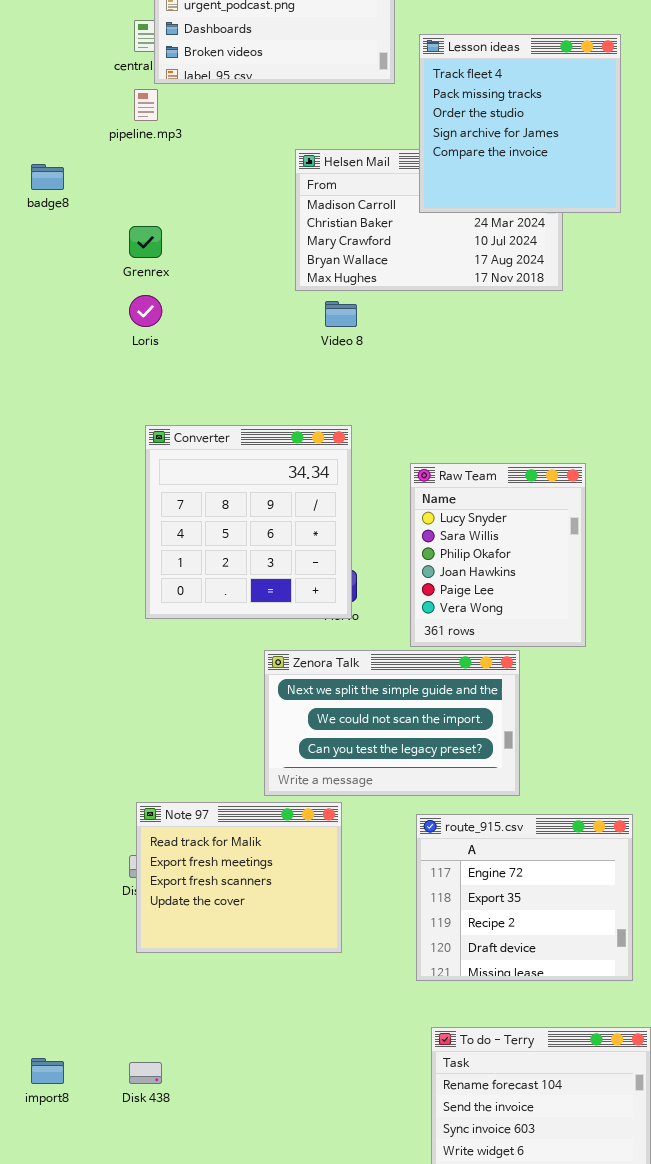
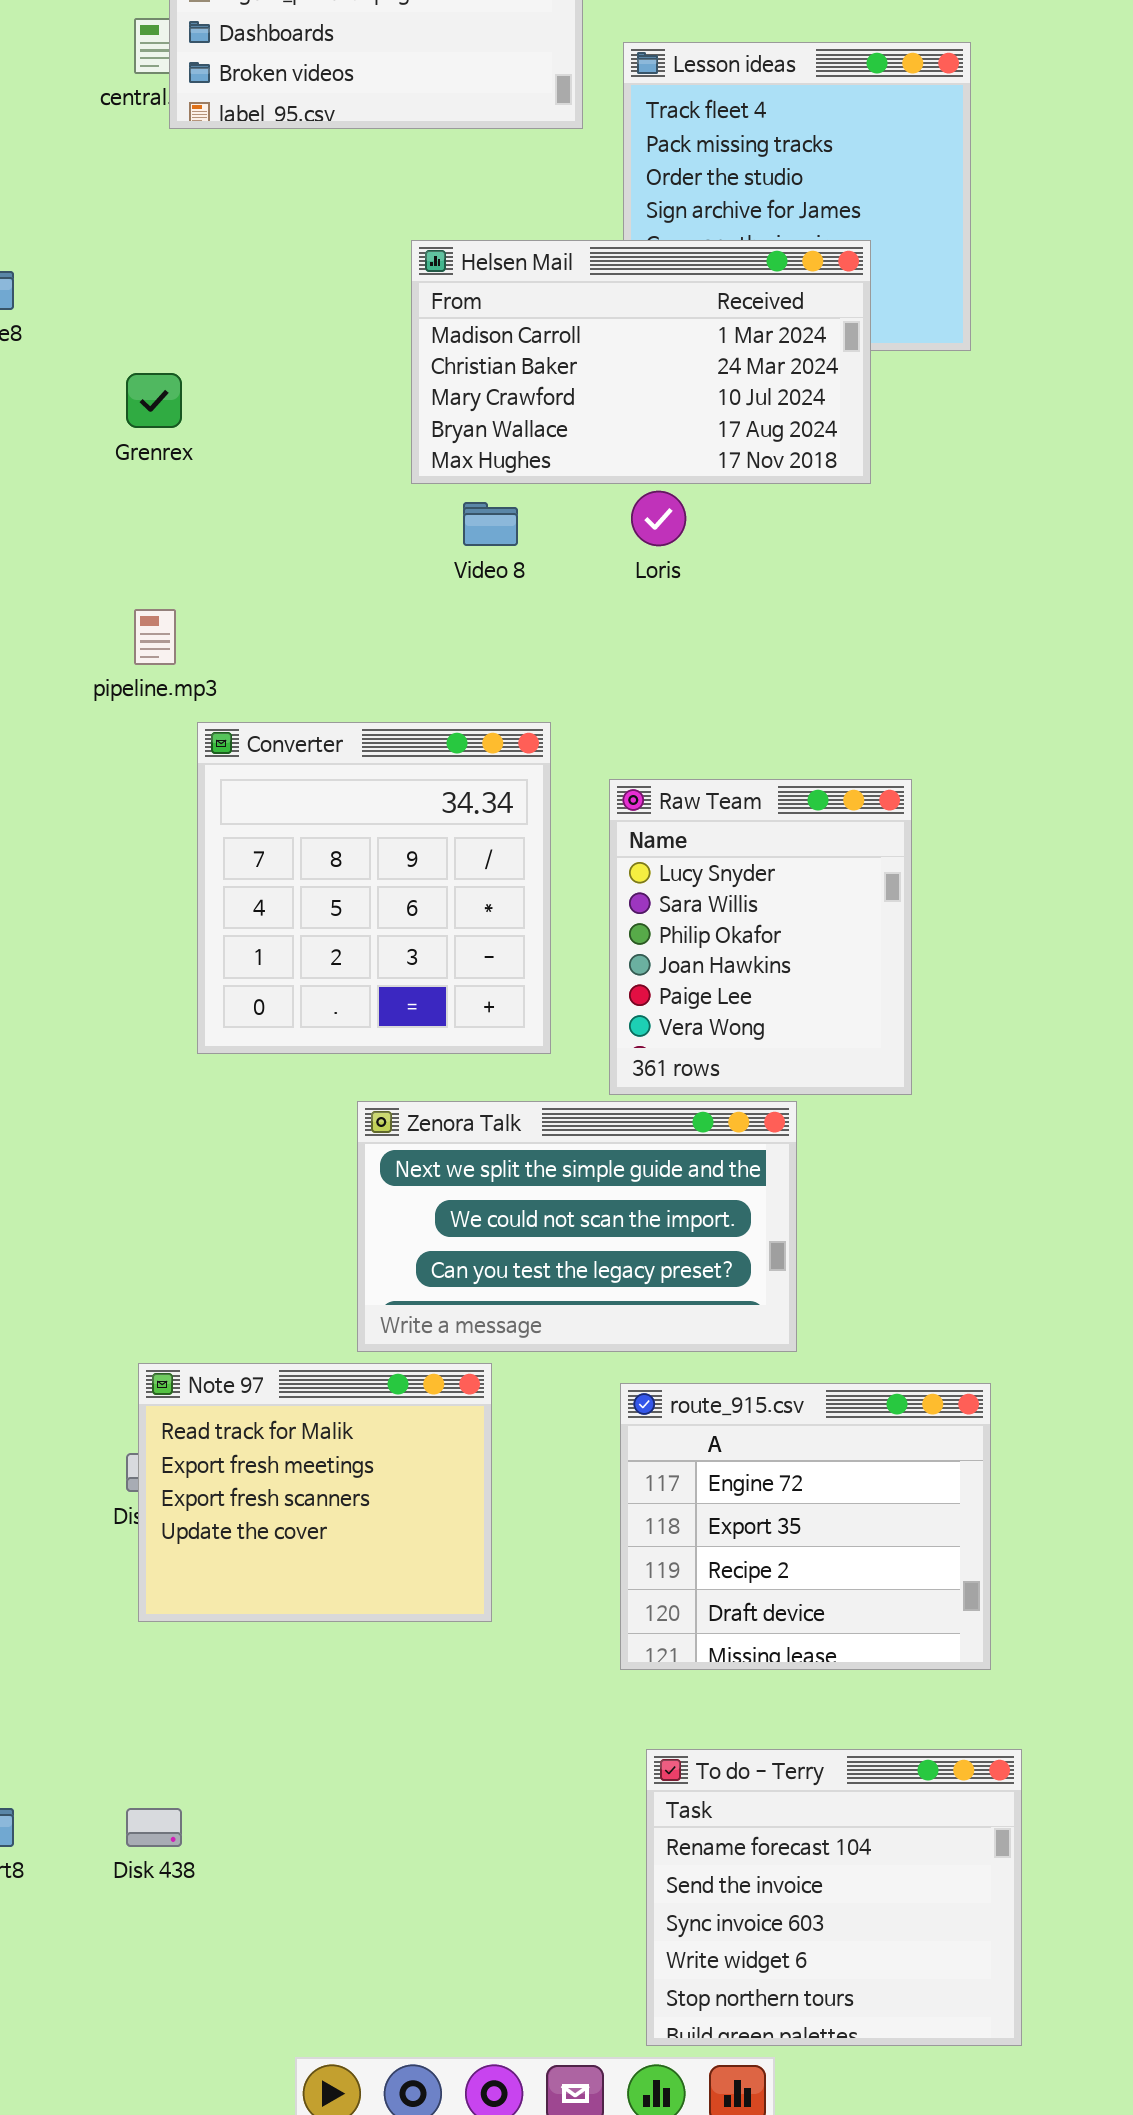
pipeline.mp3: [134,89,158,121] -> [134,609,176,665], moved
Helsen Mail: [295,149,563,291] -> [411,240,871,484], raised
Loris: [129,295,162,327] -> [631,491,686,546], moved
Converter: [145,425,352,619] -> [197,722,551,1054], moved

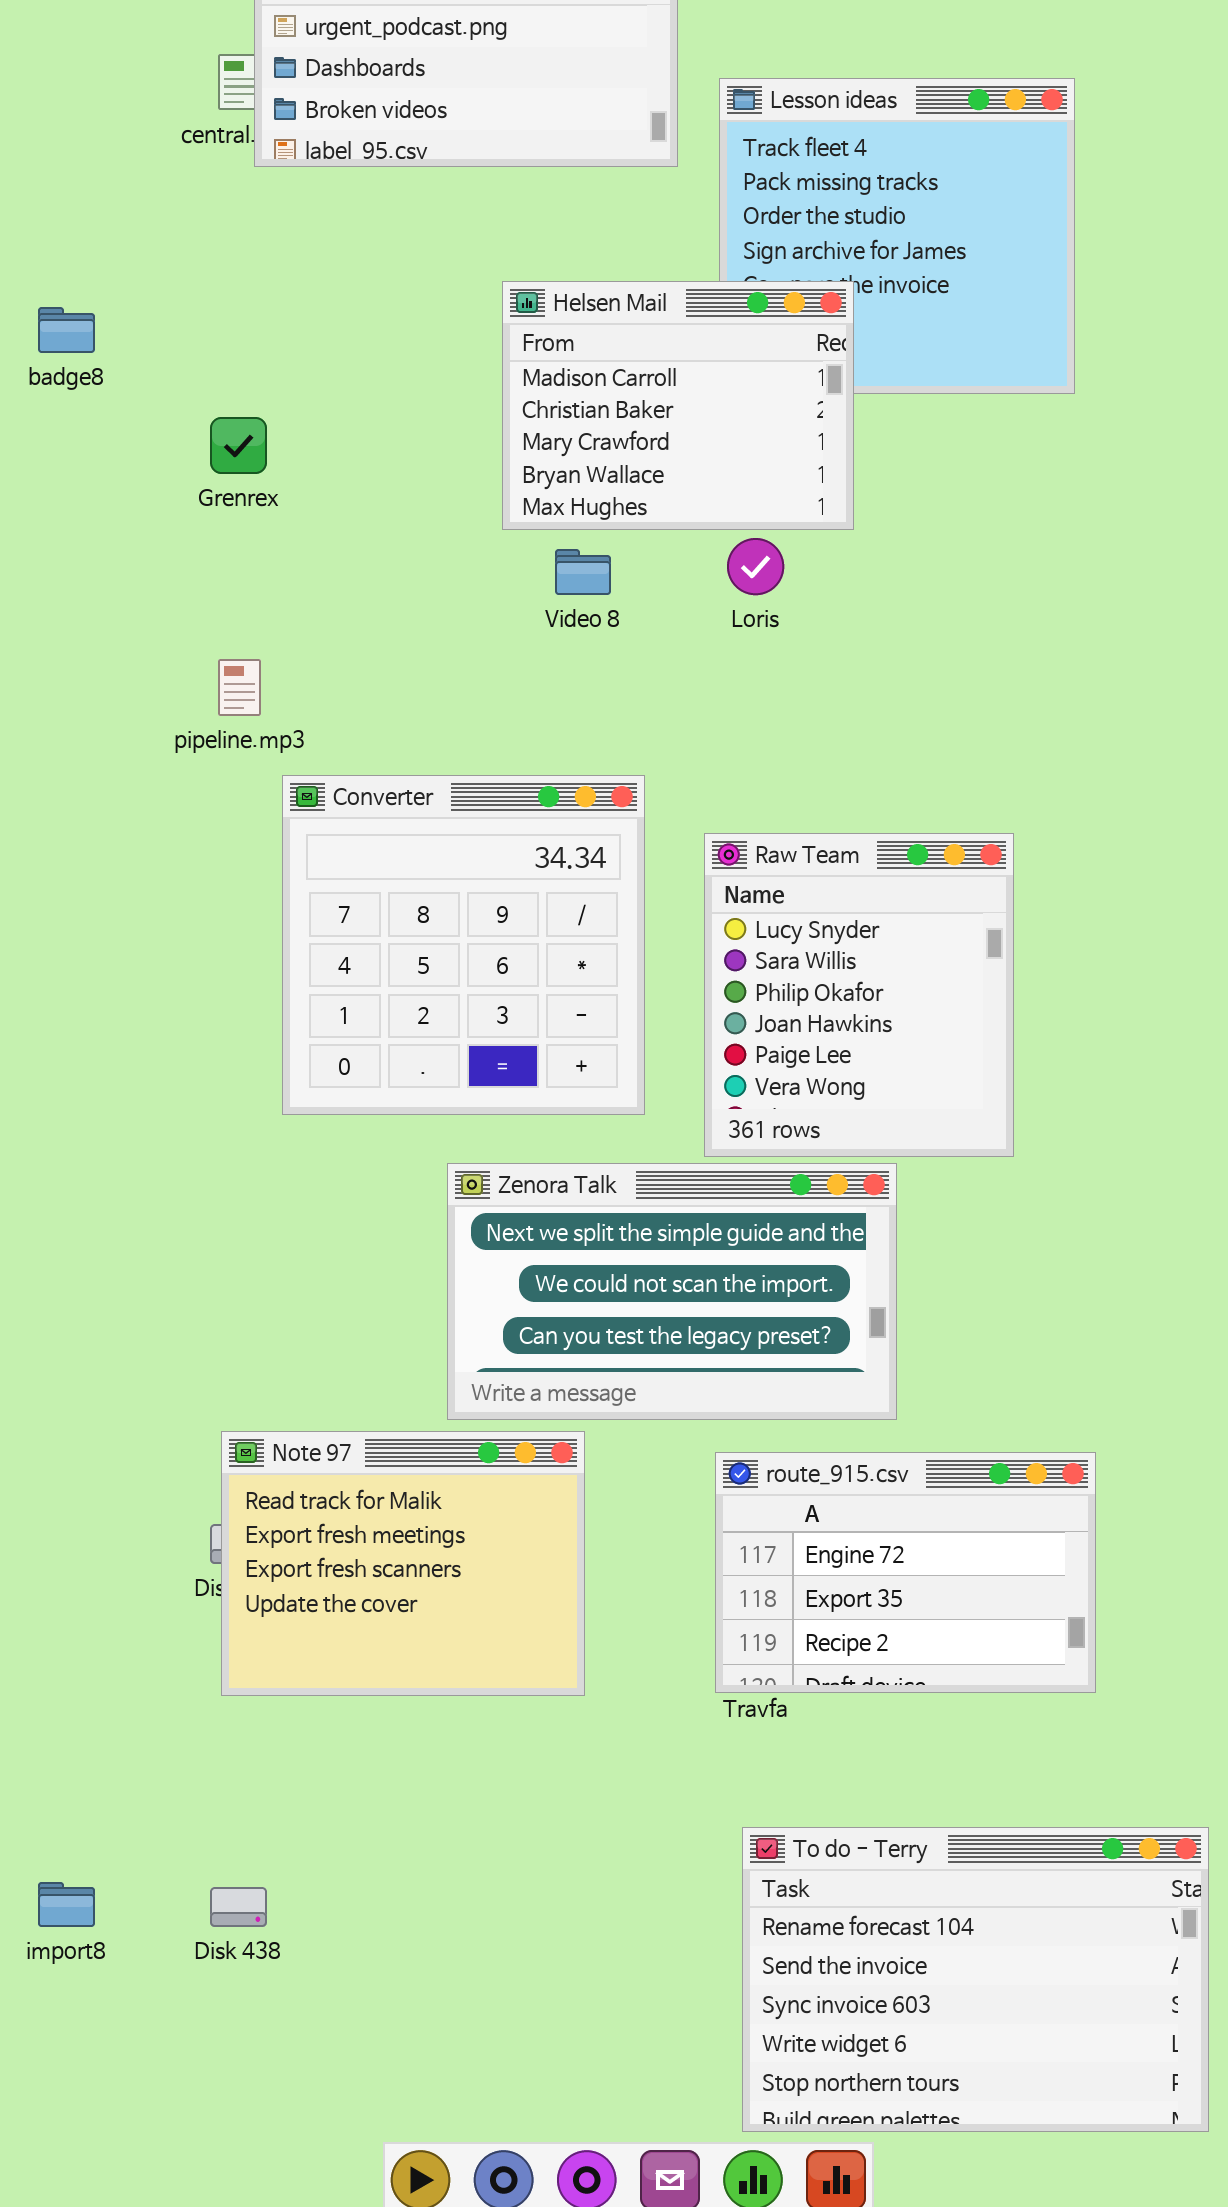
Helsen Mail: [411,240,871,484] -> [502,281,854,530], resized
route_915.csv: [620,1383,991,1670] -> [715,1452,1096,1693], resized
To do - Terry: [646,1749,1022,2046] -> [742,1827,1209,2132], resized

